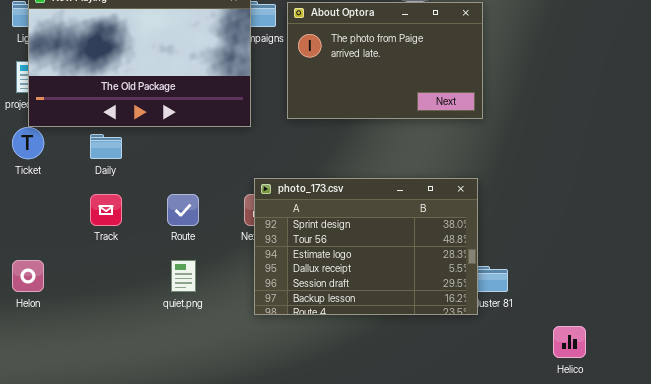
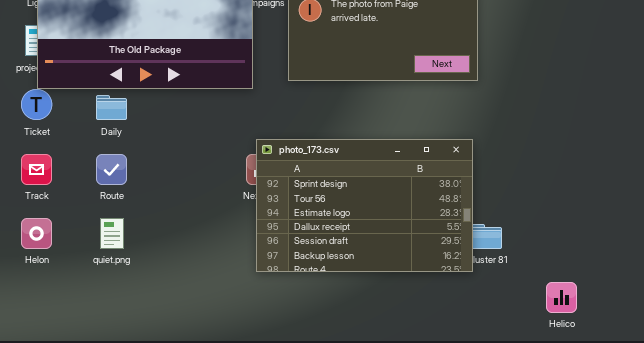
Track: [90,194,122,226] -> [21,154,52,185], moved
Route: [167,194,199,226] -> [96,154,127,185], moved
quiet.png: [171,260,196,292] -> [100,218,124,249], moved

